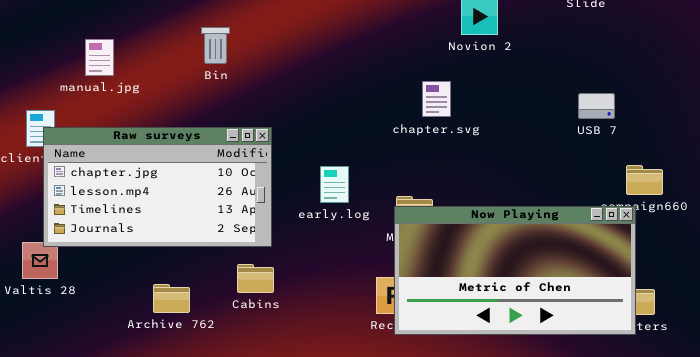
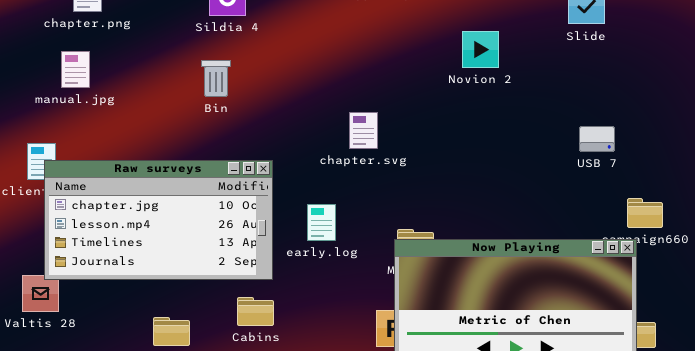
manual.jpg: [85,39,114,76] -> [61,51,90,88], moved
chapter.svg: [422,81,451,117] -> [349,112,378,149], moved
early.log: [320,166,349,203] -> [307,204,336,241], moved

